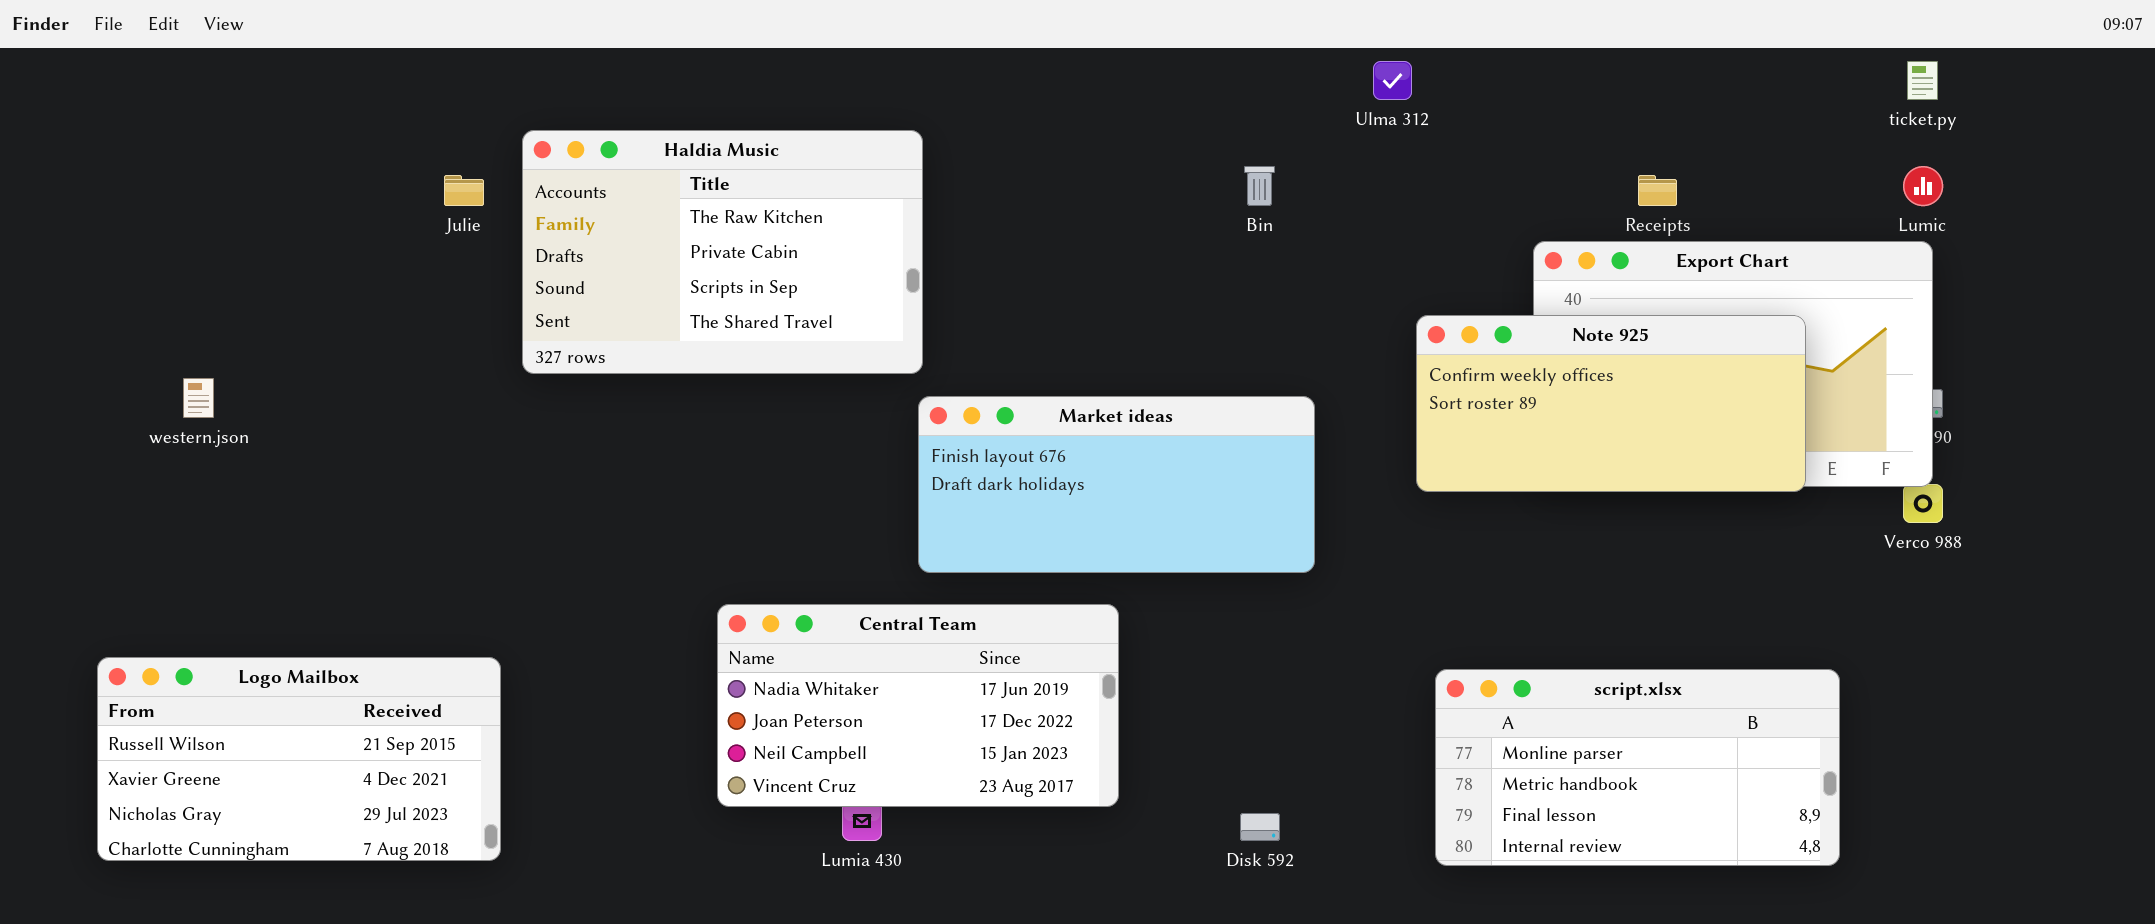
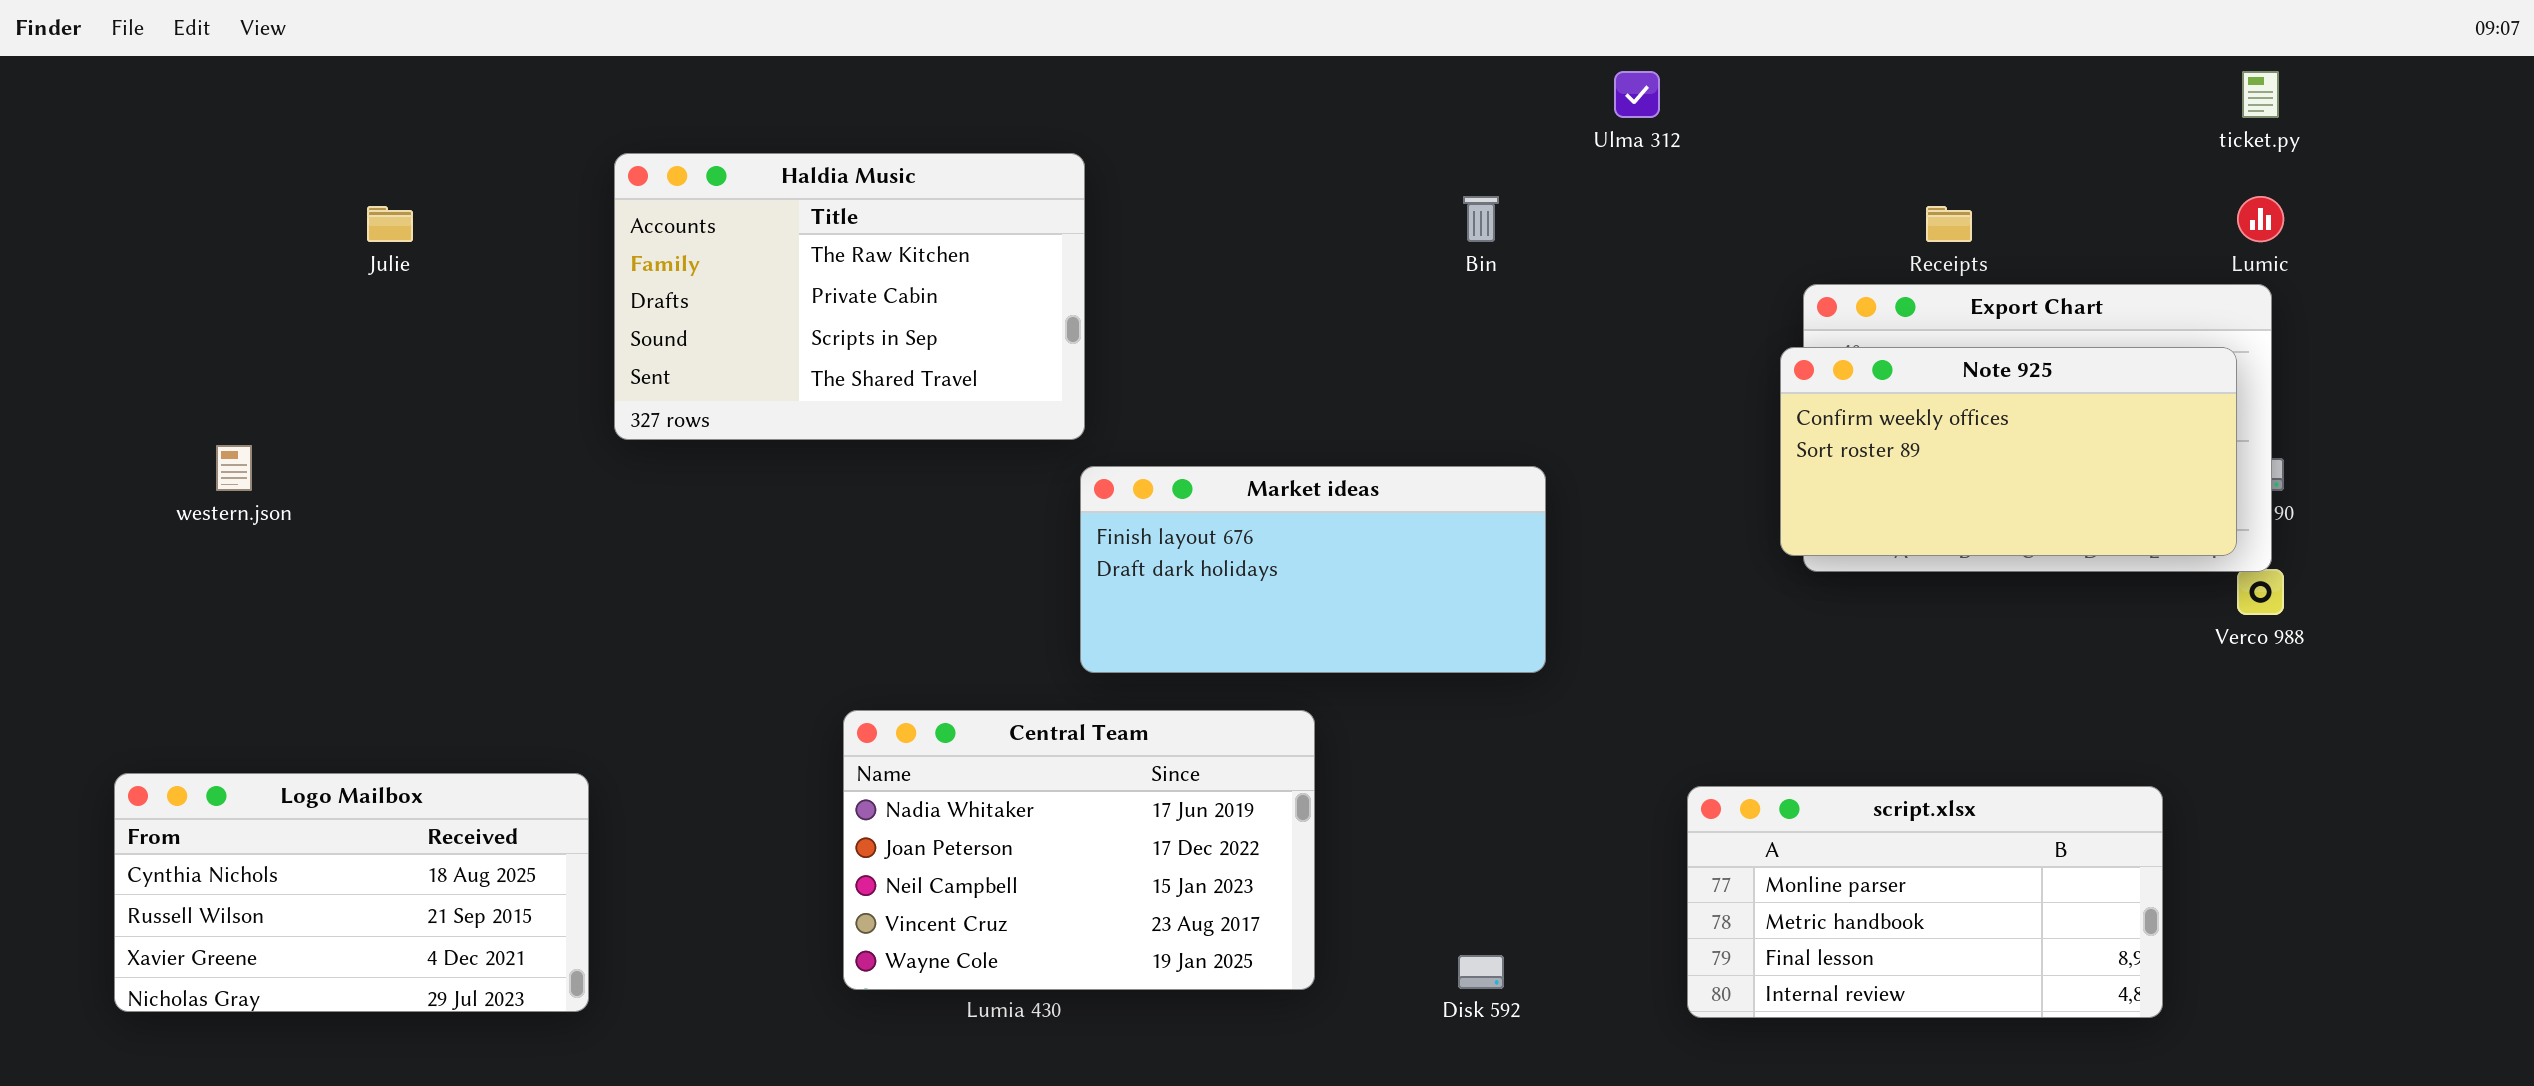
Julie: [444,175,484,206] -> [367,206,413,242], moved
Note 925: [1416,315,1806,492] -> [1780,347,2237,556], moved
Central Team: [717,604,1119,807] -> [843,710,1315,990], resized
Logo Mailbox: [97,657,501,861] -> [114,773,589,1012], scrolled up 1 row

